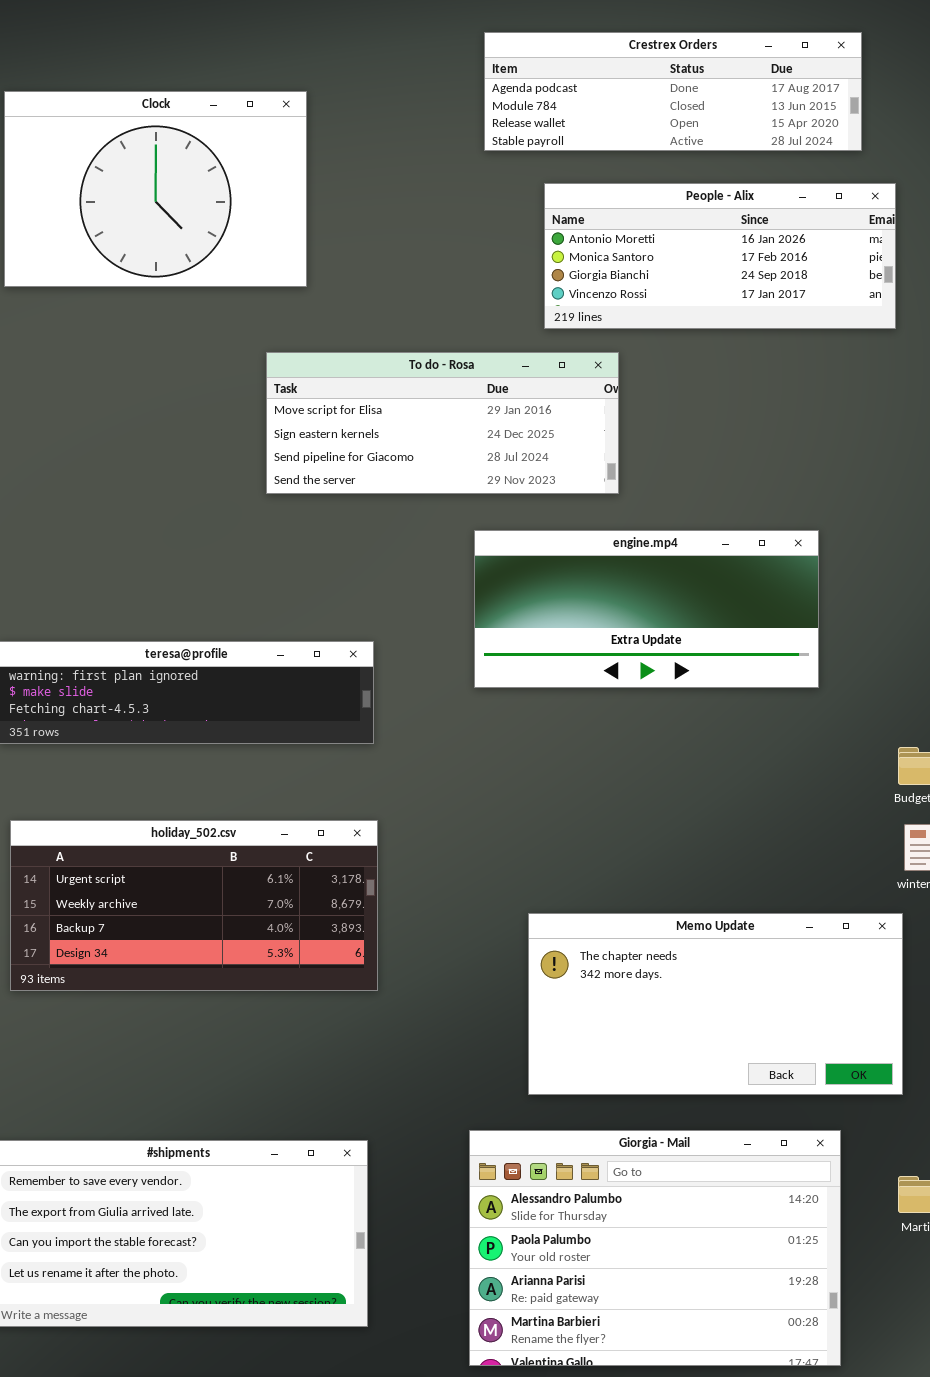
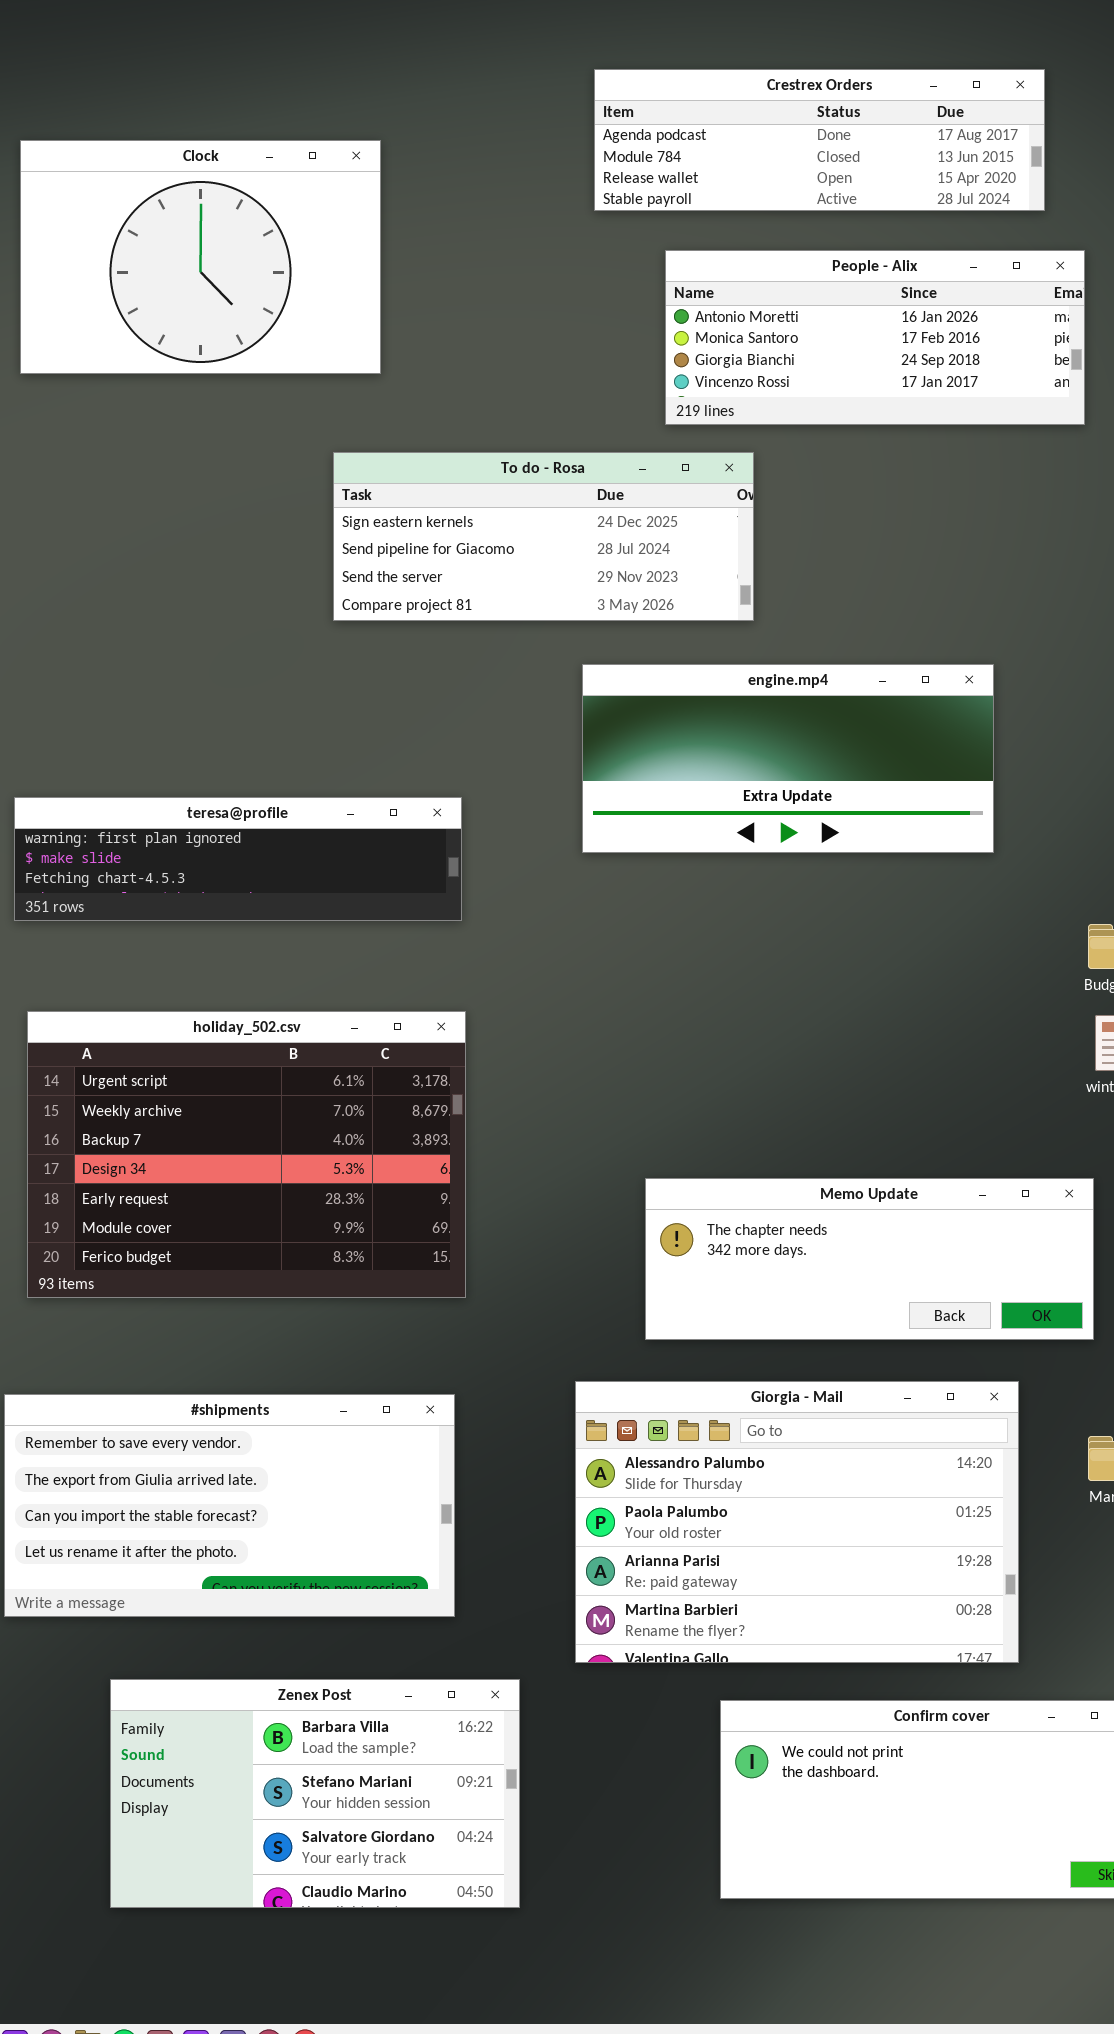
To do - Rosa: [266,352,619,494] -> [333,452,754,621], scrolled down 1 row
holiday_502.csv: [10,820,378,991] -> [27,1011,466,1298], resized
Memo Update: [528,913,903,1095] -> [645,1178,1094,1340], resized

